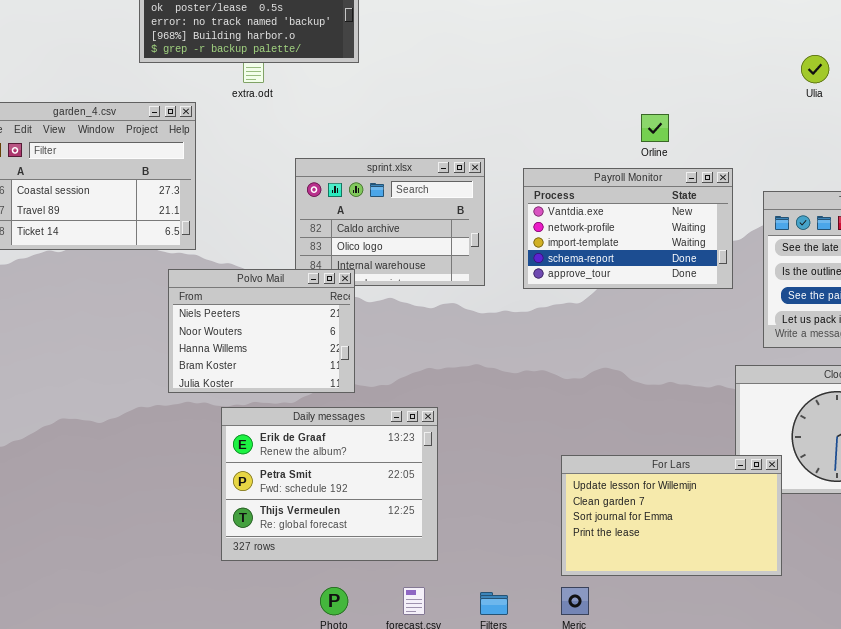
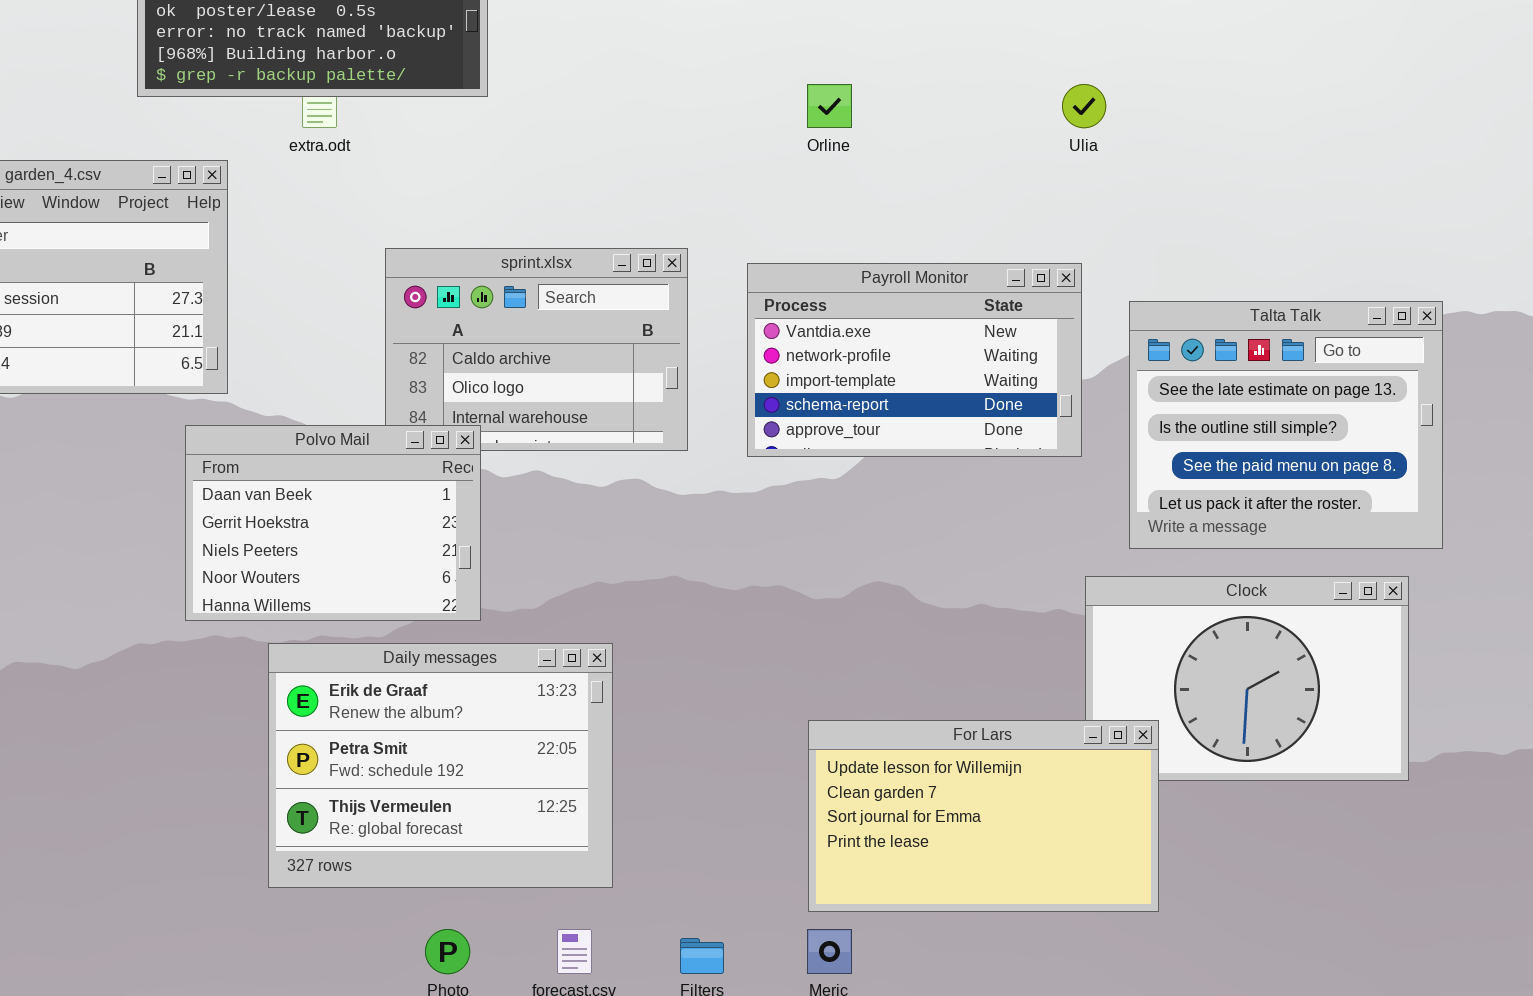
Ulia: [801,55,829,83] -> [1062,84,1106,128], moved
Orline: [641,114,669,142] -> [807,84,852,128], moved
Polvo Mail: [168,269,355,393] -> [185,425,481,621], scrolled up 2 rows

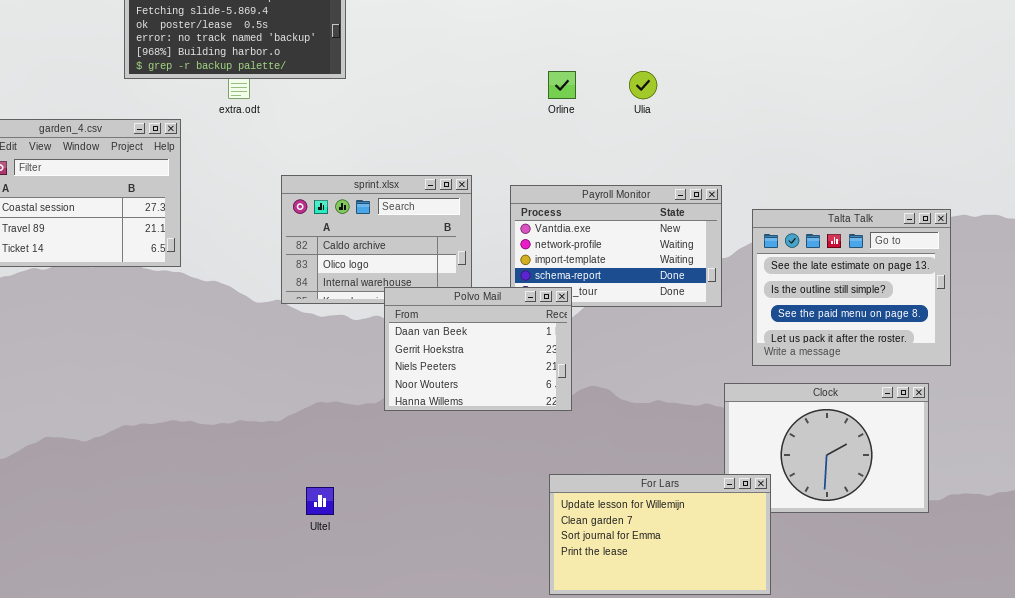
Ulia: [1062,84,1106,128] -> [629,71,657,99], moved
Polvo Mail: [185,425,481,621] -> [384,287,572,411], moved
Daily messages: [268,643,613,888] -> none, closed

